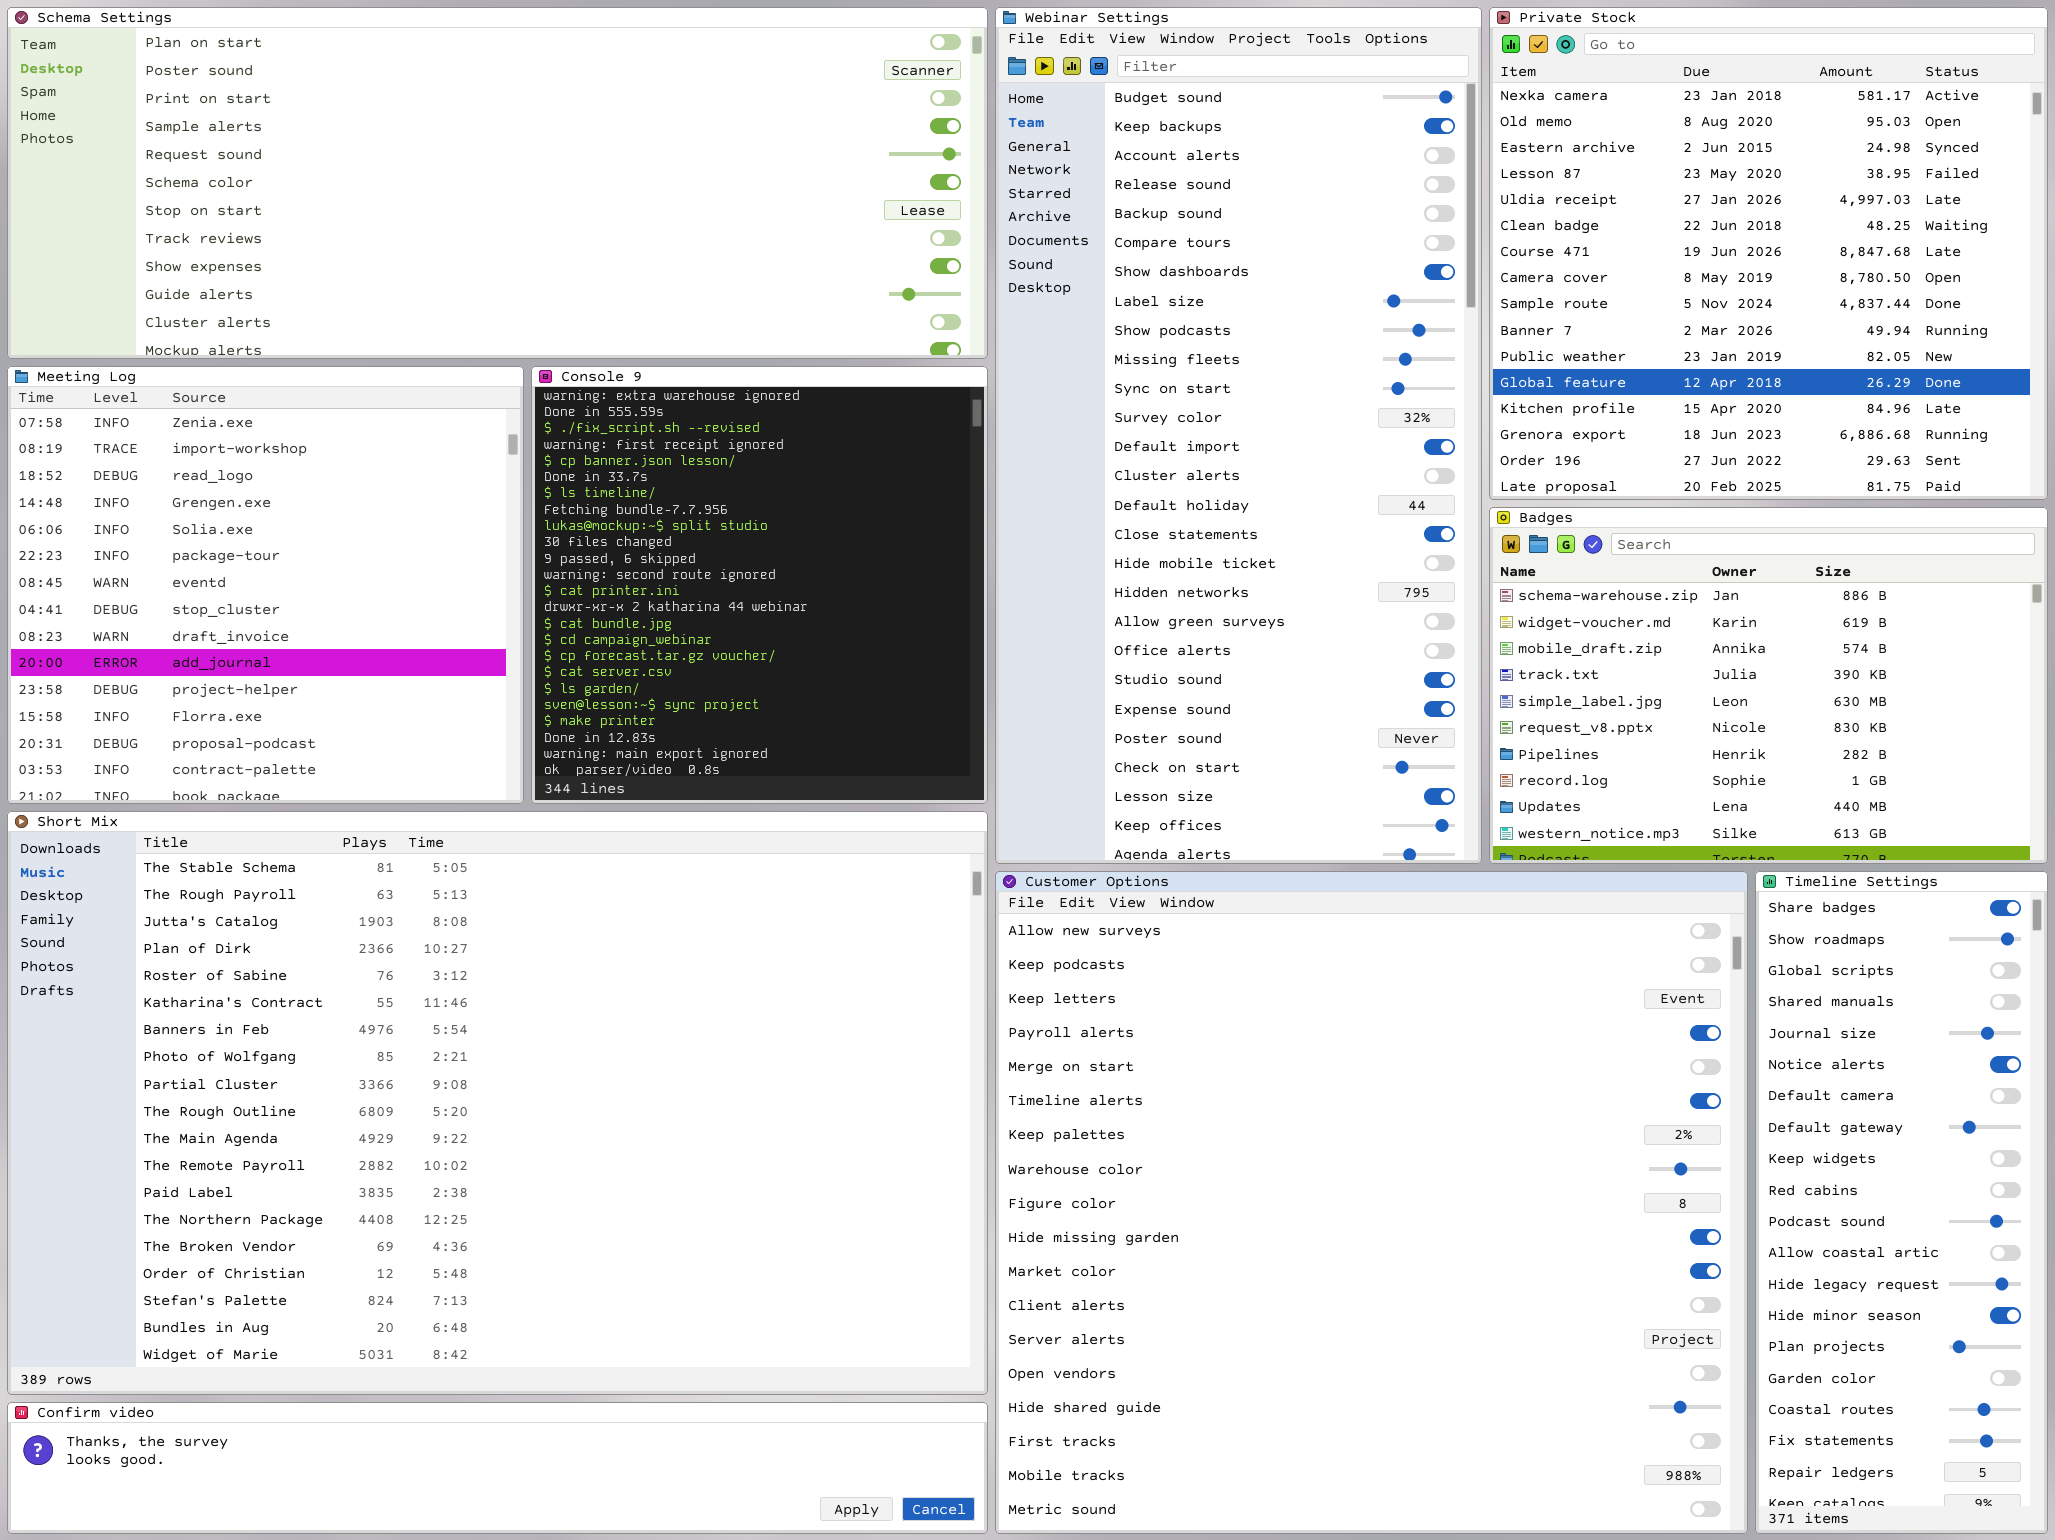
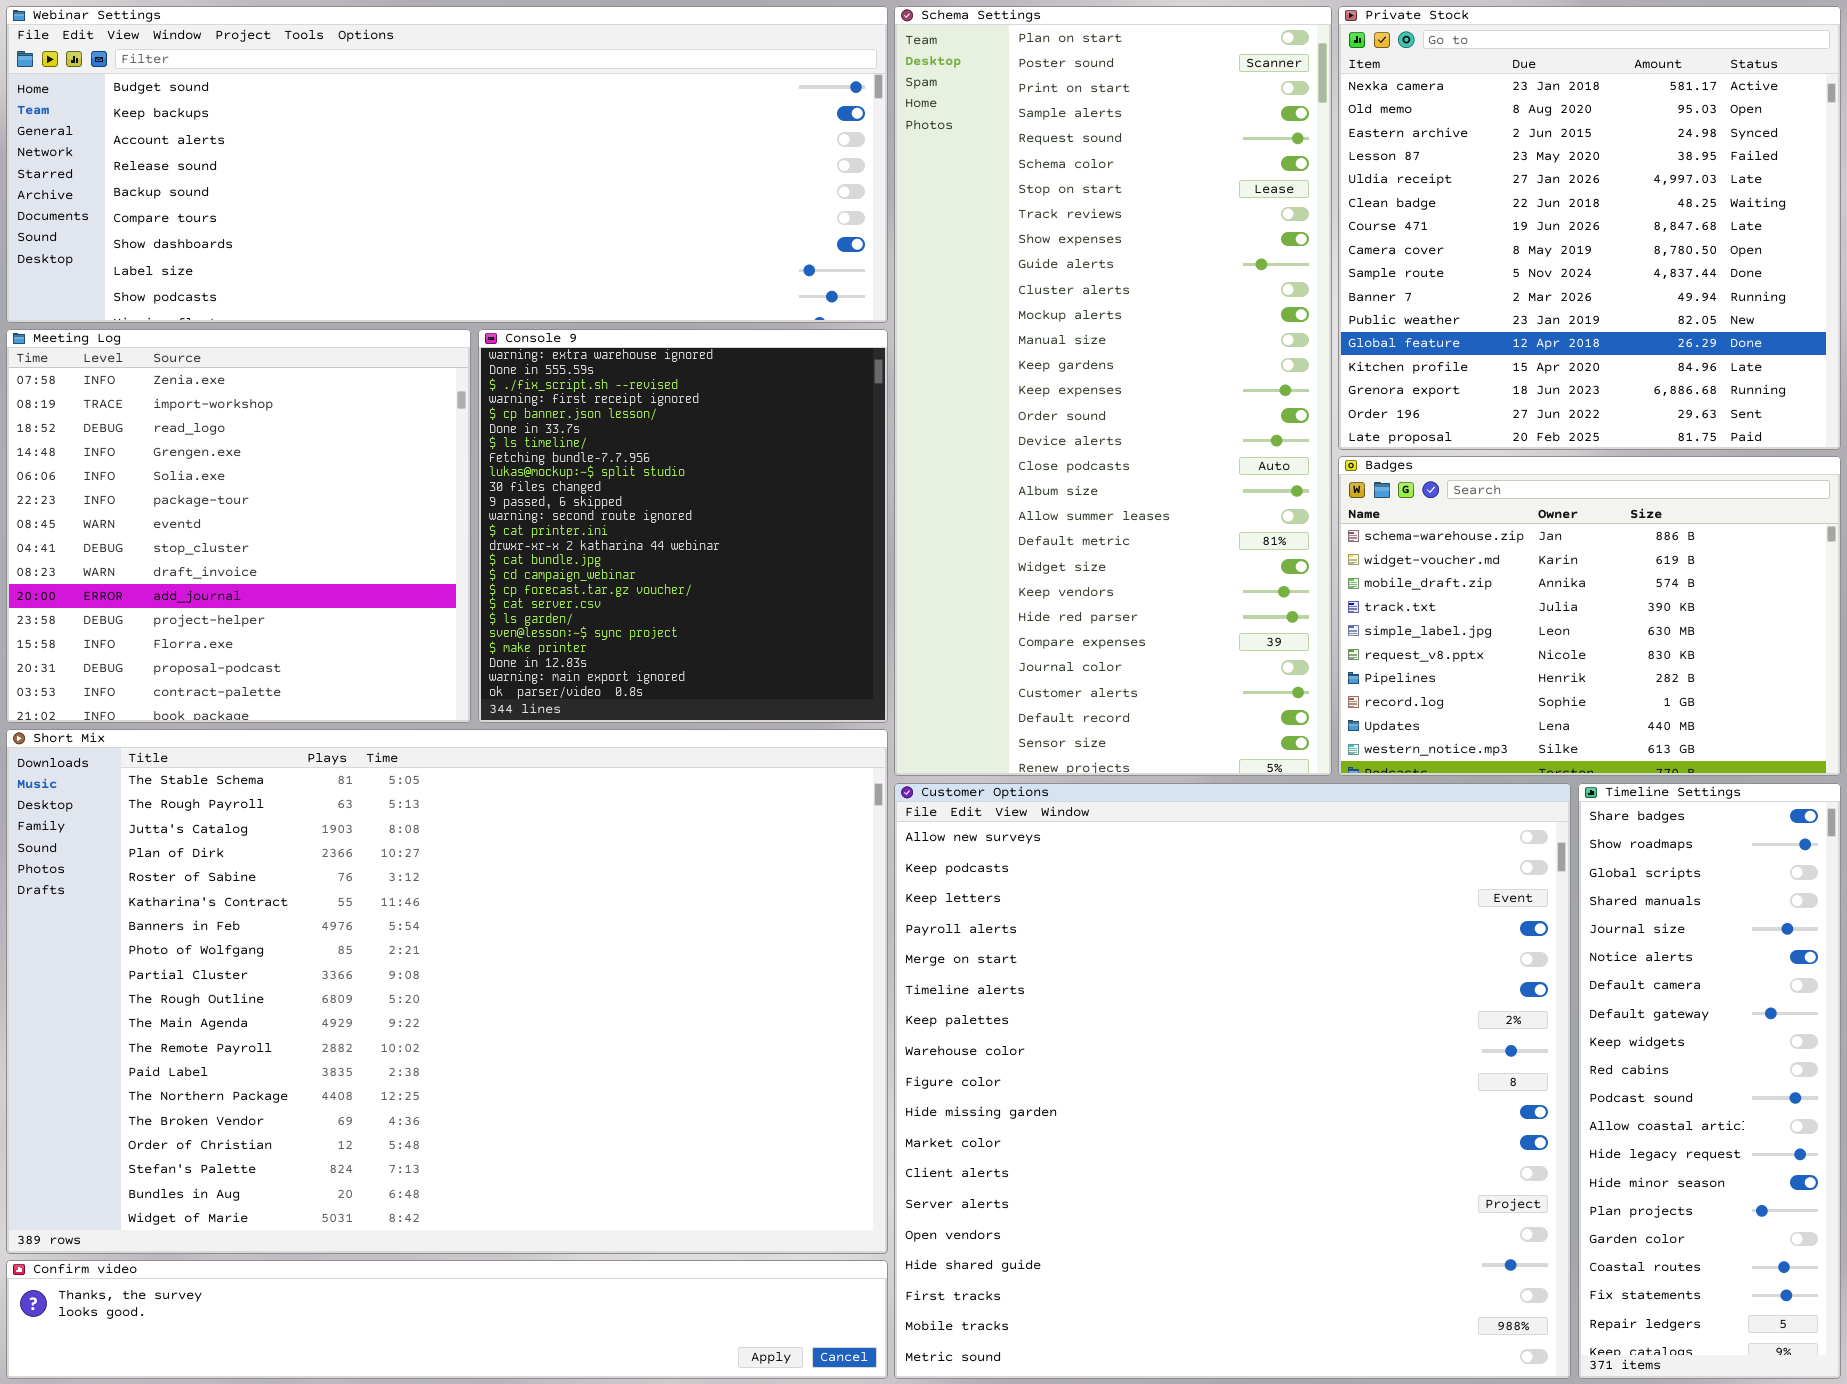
Schema Settings: [7,7,988,359] -> [894,6,1332,776], moved, resized
Webinar Settings: [995,7,1482,864] -> [6,6,888,323], moved, resized

